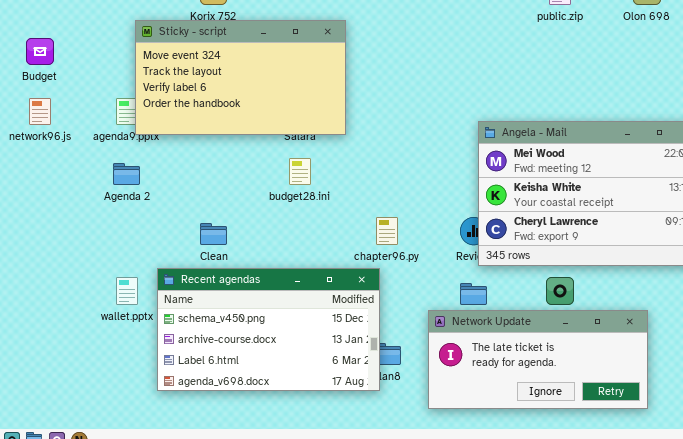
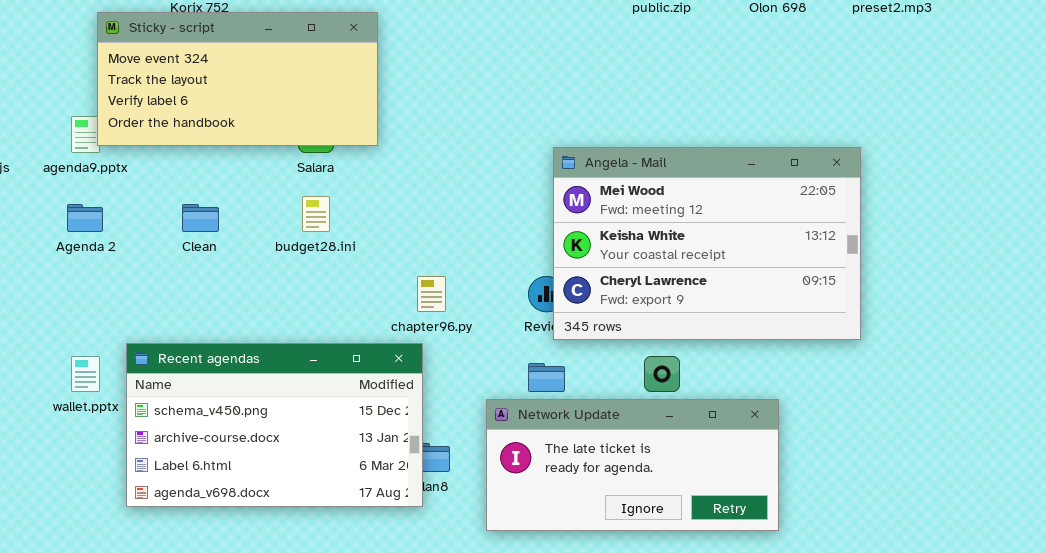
Sticky - script: [135,20,346,135] -> [97,12,378,146], resized
Clean: [200,223,227,245] -> [182,204,219,232], moved

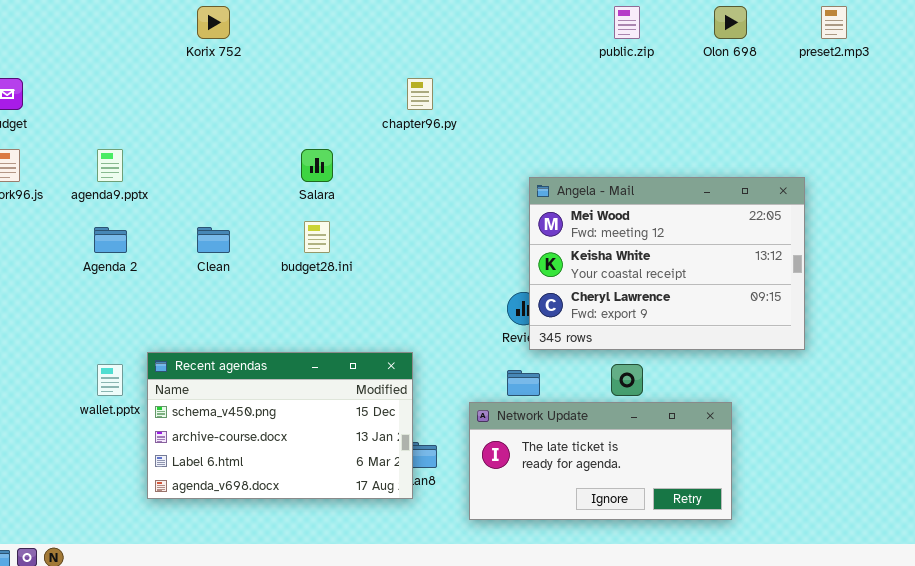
Sticky - script: [97,12,378,146] -> none, closed
chapter96.py: [417,276,446,312] -> [407,78,433,110], moved

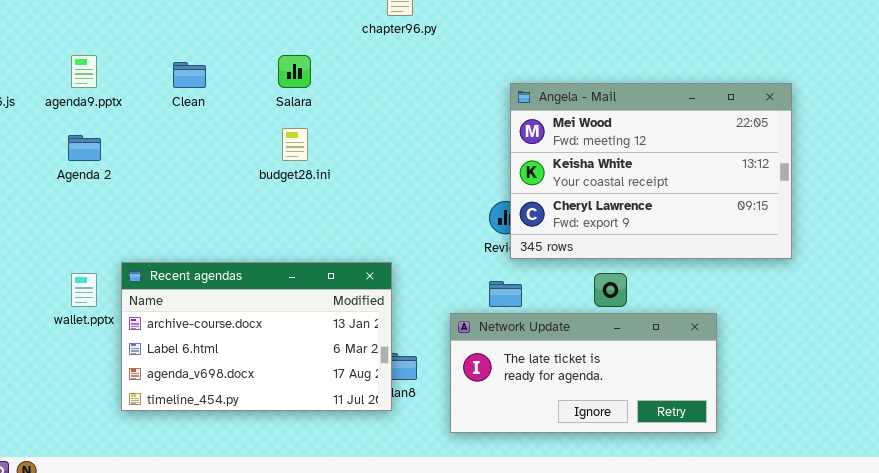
Clean: [197,227,230,253] -> [173,62,206,88], moved
Recent agendas: [147,352,413,499] -> [121,262,392,411], scrolled down 1 row

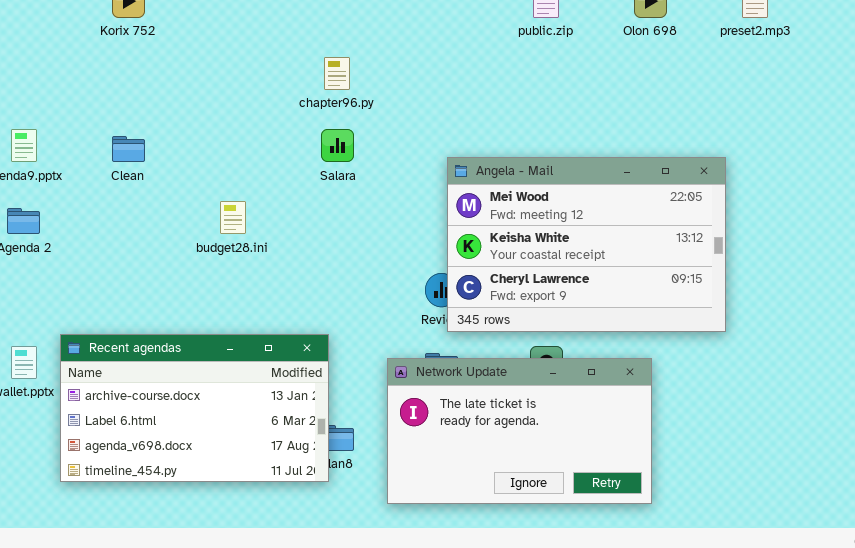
Salara: [278,55,311,88] -> [321,129,354,162], moved
Network Update: [450,313,717,433] -> [387,358,652,504], resized

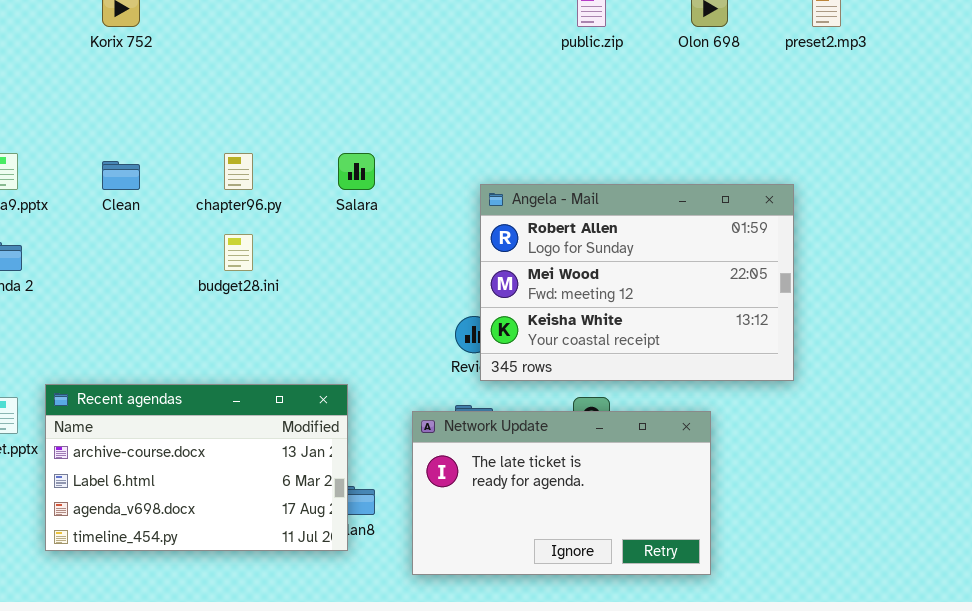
chapter96.py: [324,57,350,90] -> [224,153,253,190], moved
Angela - Mail: [447,157,726,332] -> [480,184,794,381], scrolled up 1 row

